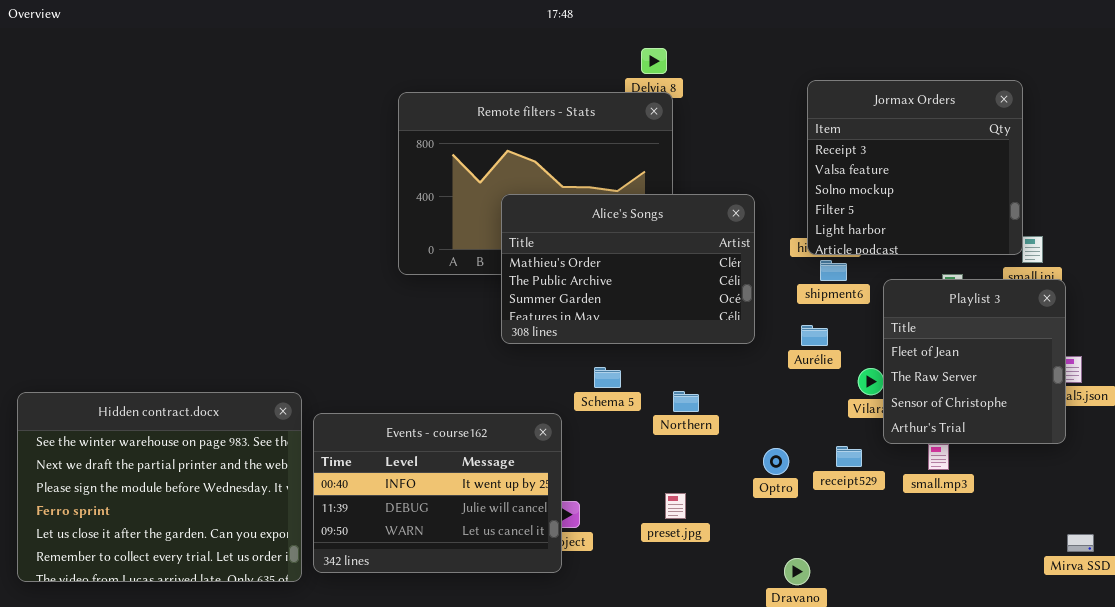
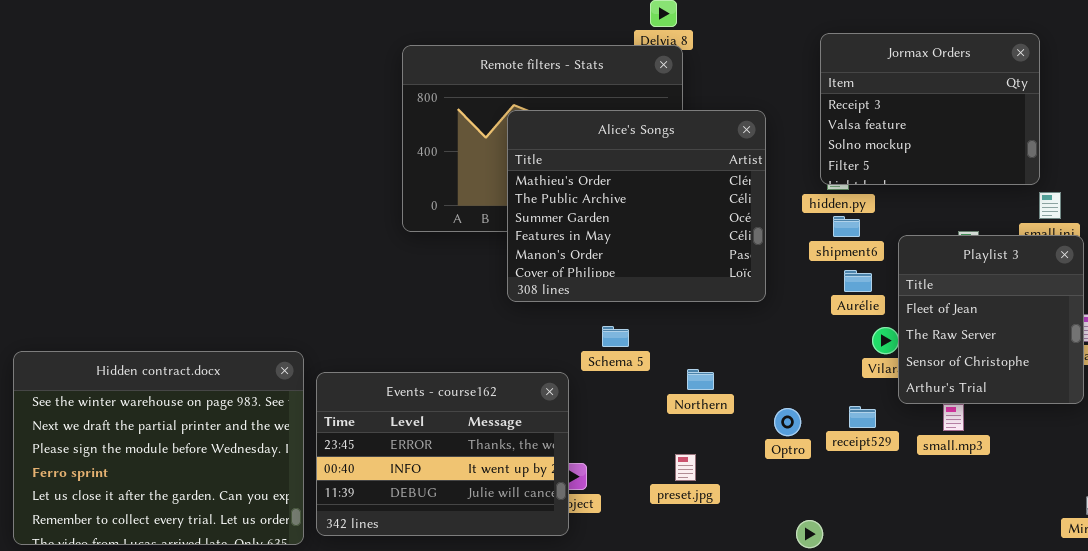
Jormax Orders: [807,80,1023,255] -> [820,33,1040,185], resized
Alice's Songs: [501,194,755,344] -> [507,110,766,302], resized
Aurélie: [801,325,828,346] -> [844,270,872,292], moved
Northern: [673,391,699,412] -> [687,369,714,390], moved
Events - course162: [313,413,562,573] -> [316,372,569,536], scrolled up 1 row

